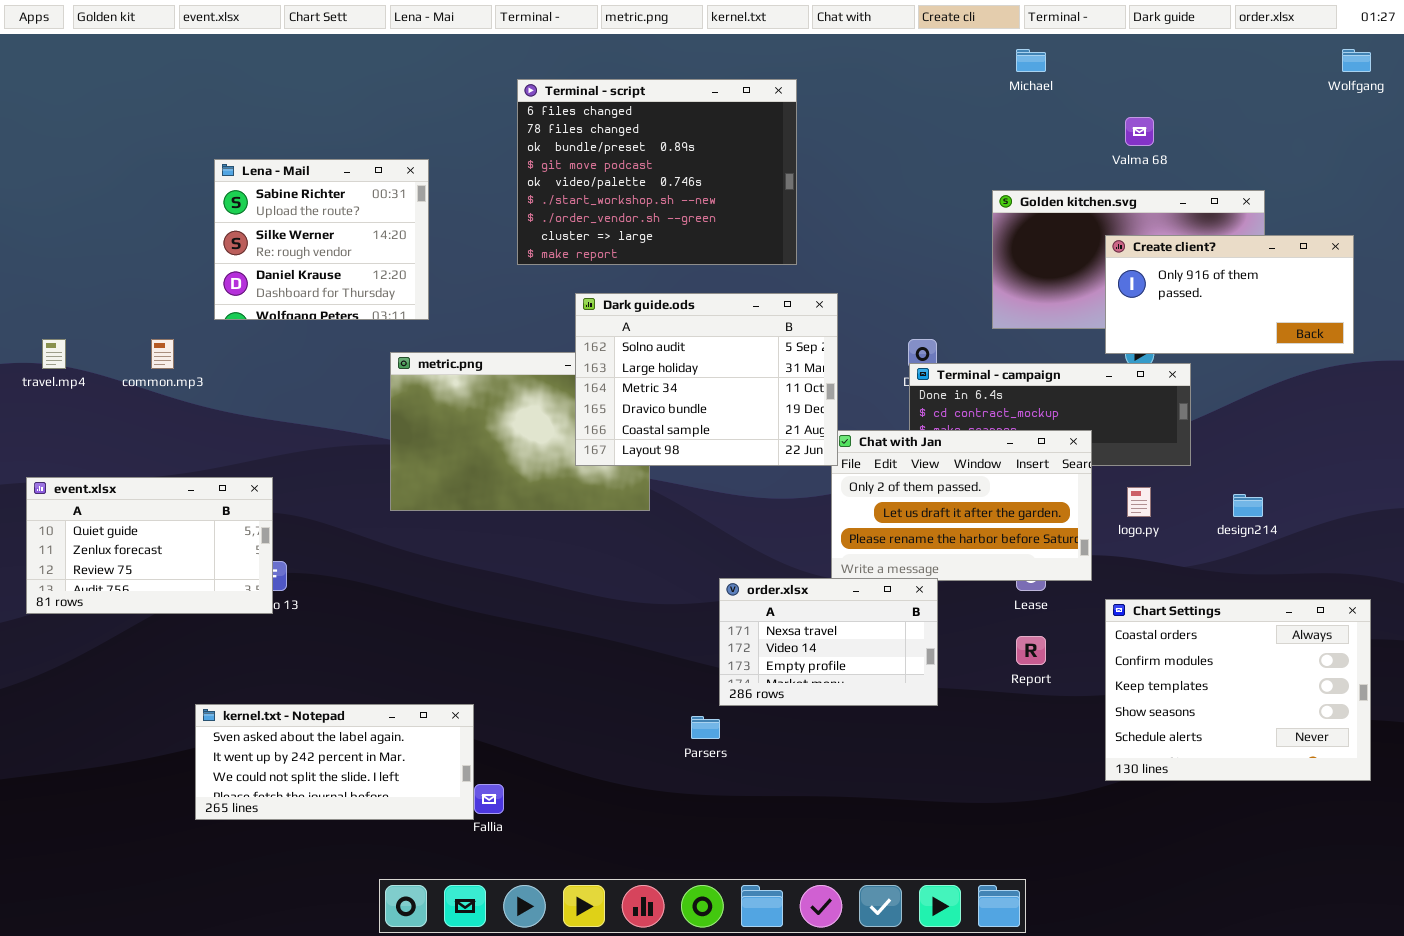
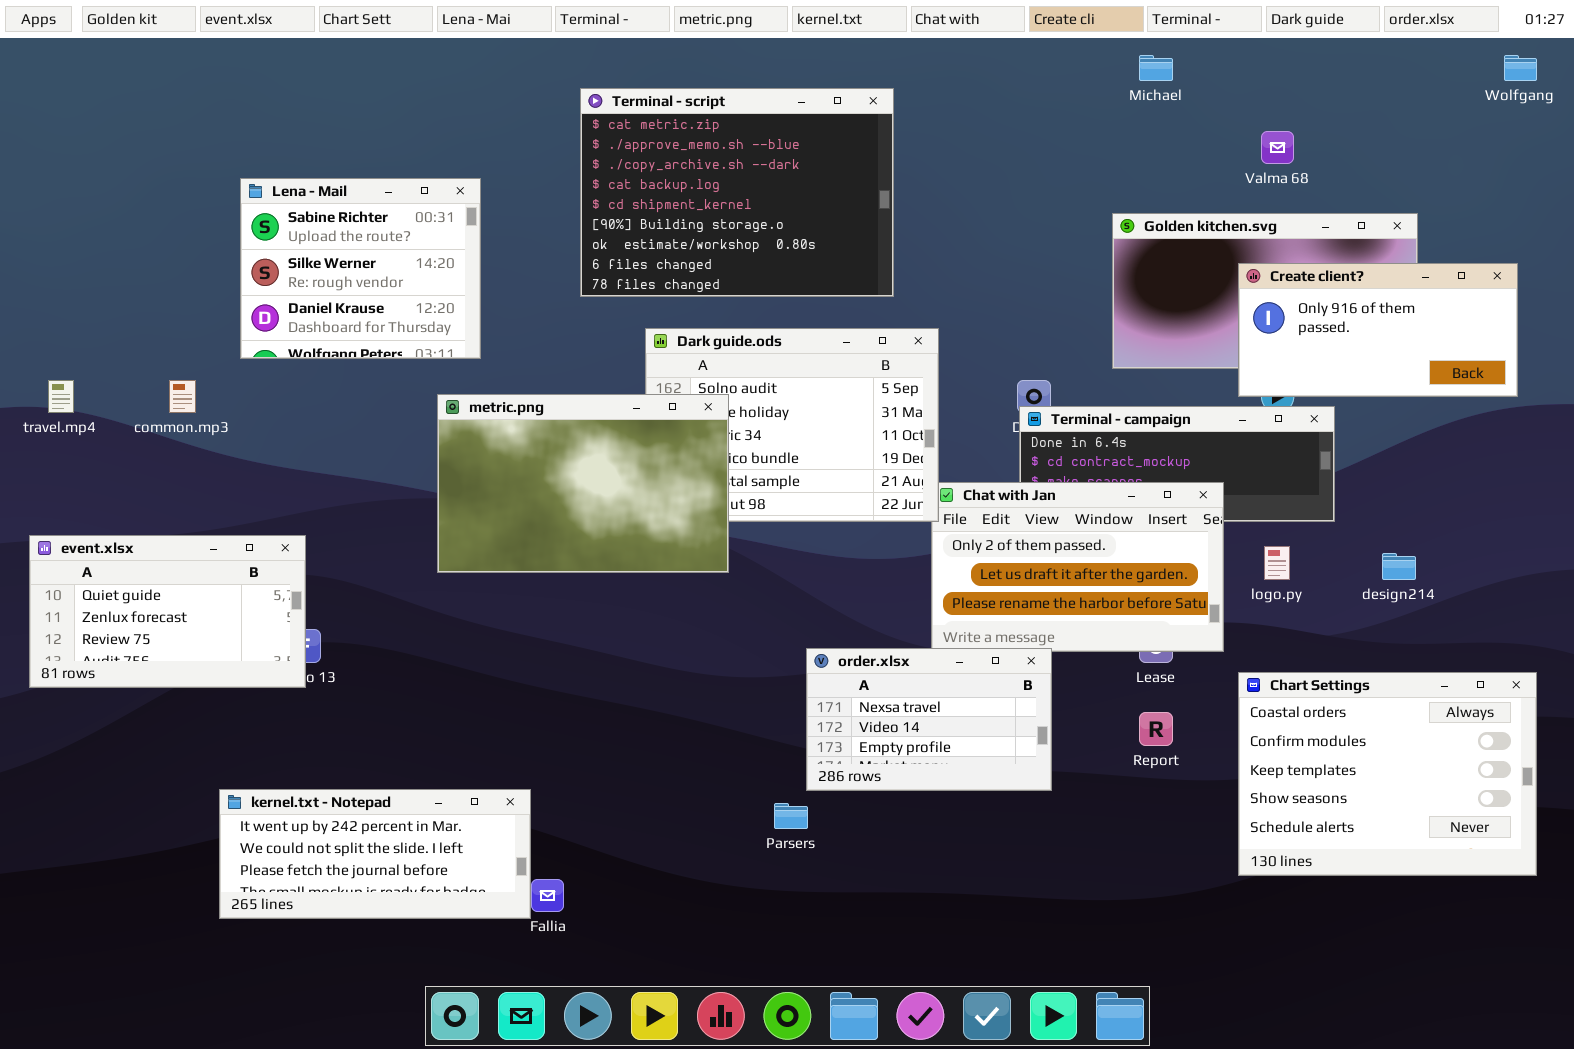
Terminal - script: [517,79,797,265] -> [580,88,894,297], scrolled up 7 rows
metric.png: [390,352,650,511] -> [437,394,729,573], raised
kernel.txt - Notepad: [195,704,474,820] -> [219,789,531,919], scrolled down 1 row

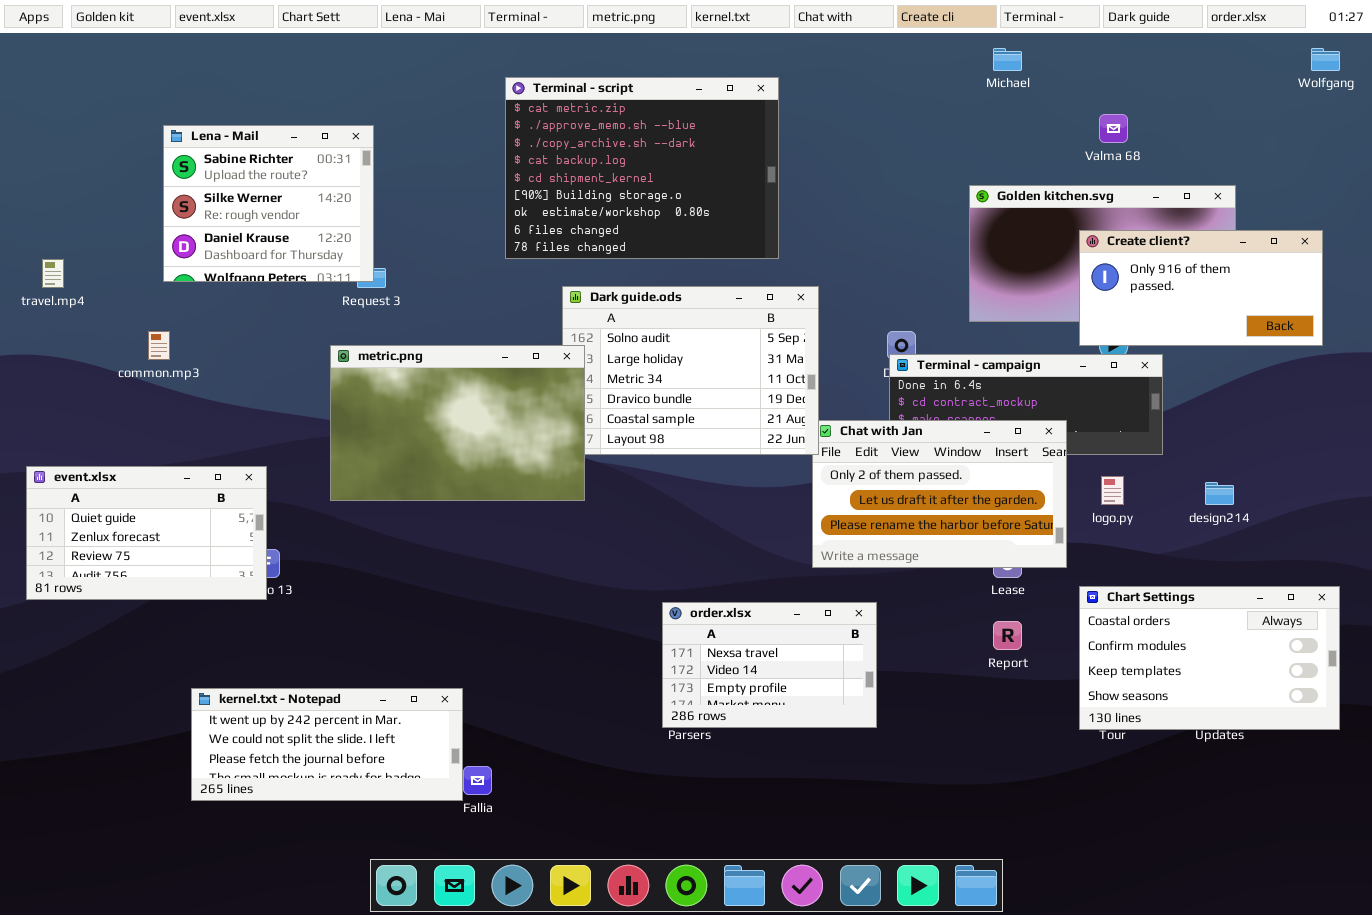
Lena - Mail: [240,178,481,359] -> [163,125,374,282], moved
travel.mp4: [48,380,74,413] -> [42,259,64,288], moved
metric.png: [437,394,729,573] -> [330,345,585,501], moved
order.xlsx: [806,648,1052,791] -> [662,602,877,728], moved
Chart Settings: [1238,672,1537,876] -> [1079,586,1340,730], resized

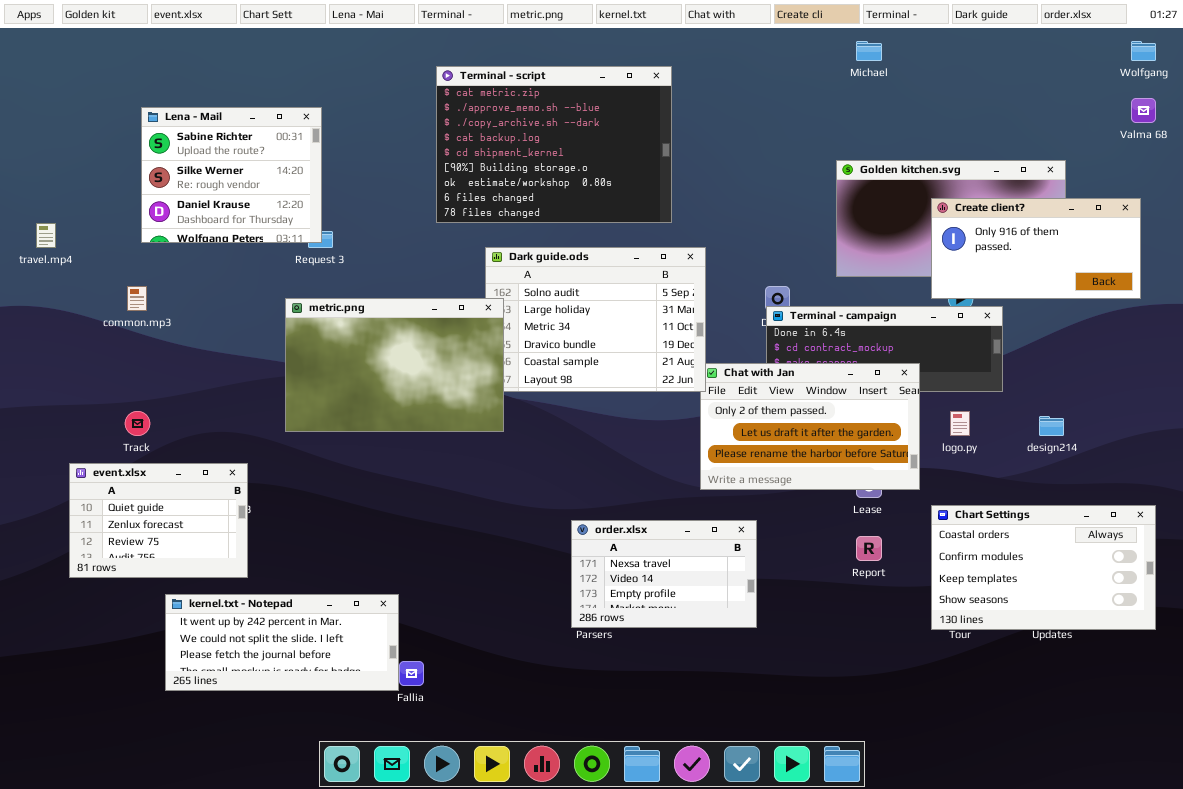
Valma 68: [1099,114,1128,143] -> [1131,98,1156,123], moved
event.xlsx: [26,466,267,600] -> [69,463,248,578], moved, resized

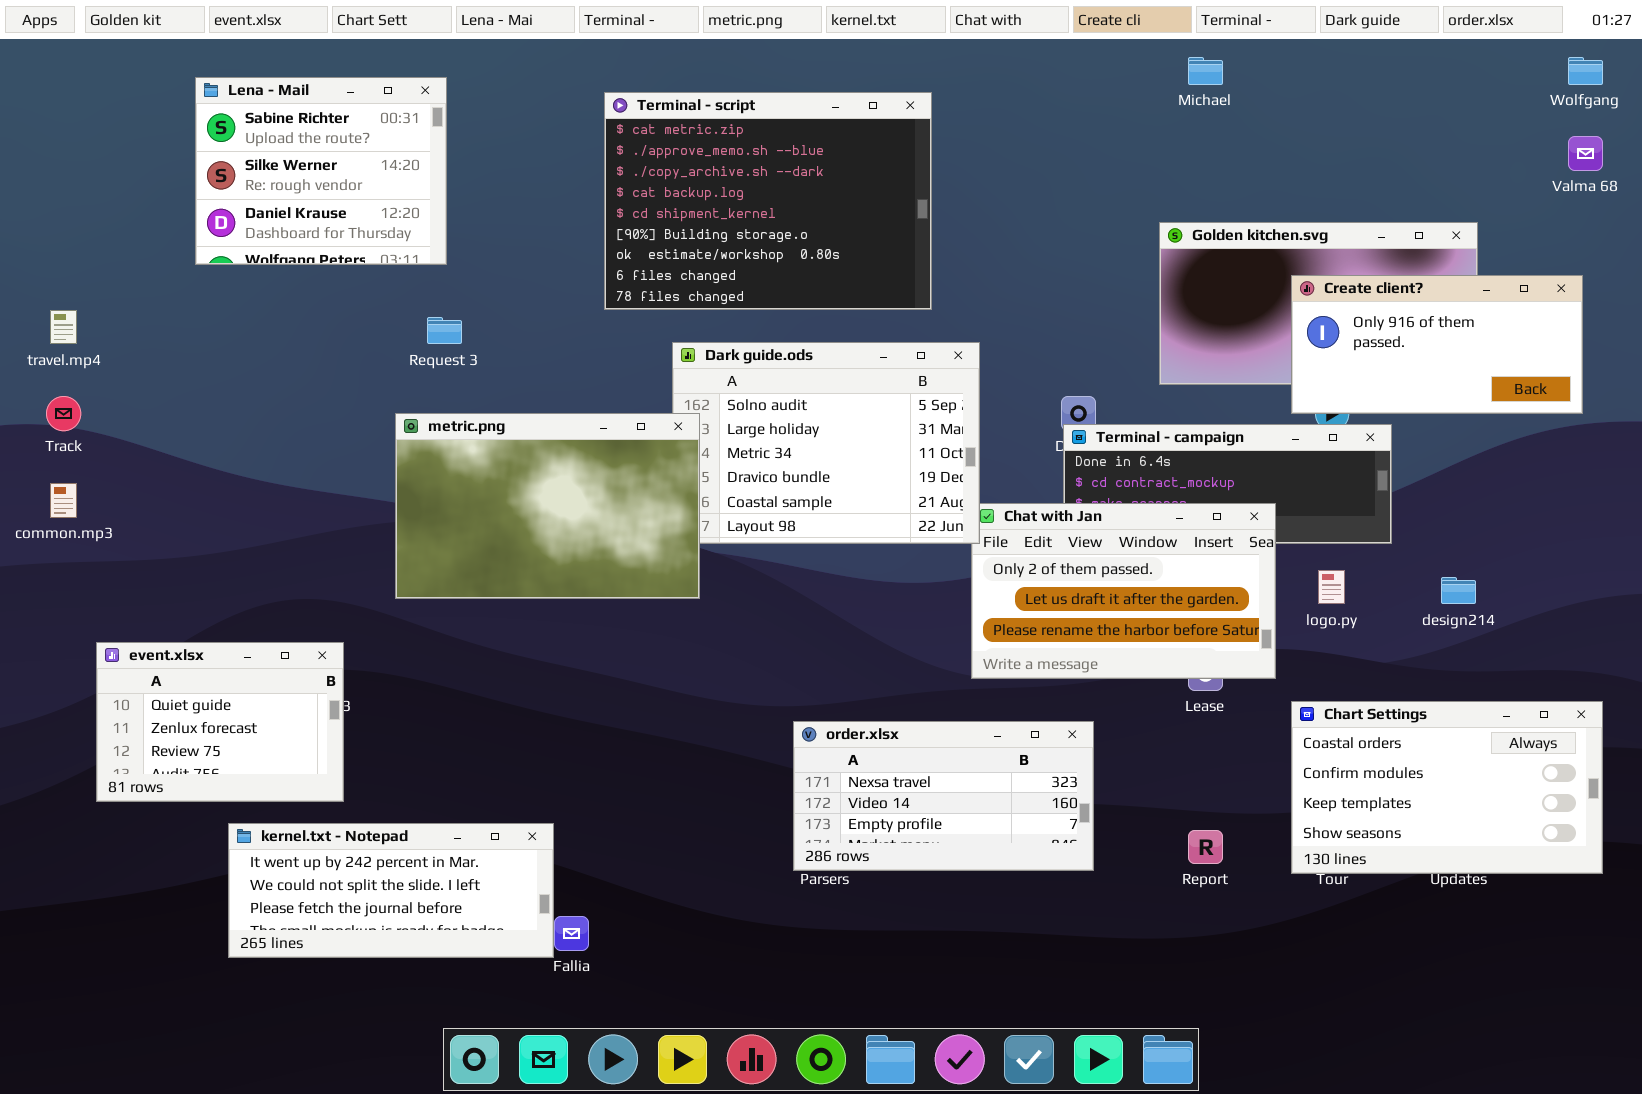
Lena - Mail: [141,107,322,243] -> [195,77,447,265], moved
common.mp3: [127,286,147,311] -> [50,483,77,518], moved
Track: [125,411,150,436] -> [46,396,81,431], moved
order.xlsx: [571,520,757,628] -> [793,721,1094,871], resized
Report: [856,536,882,561] -> [1188,830,1223,864], moved

